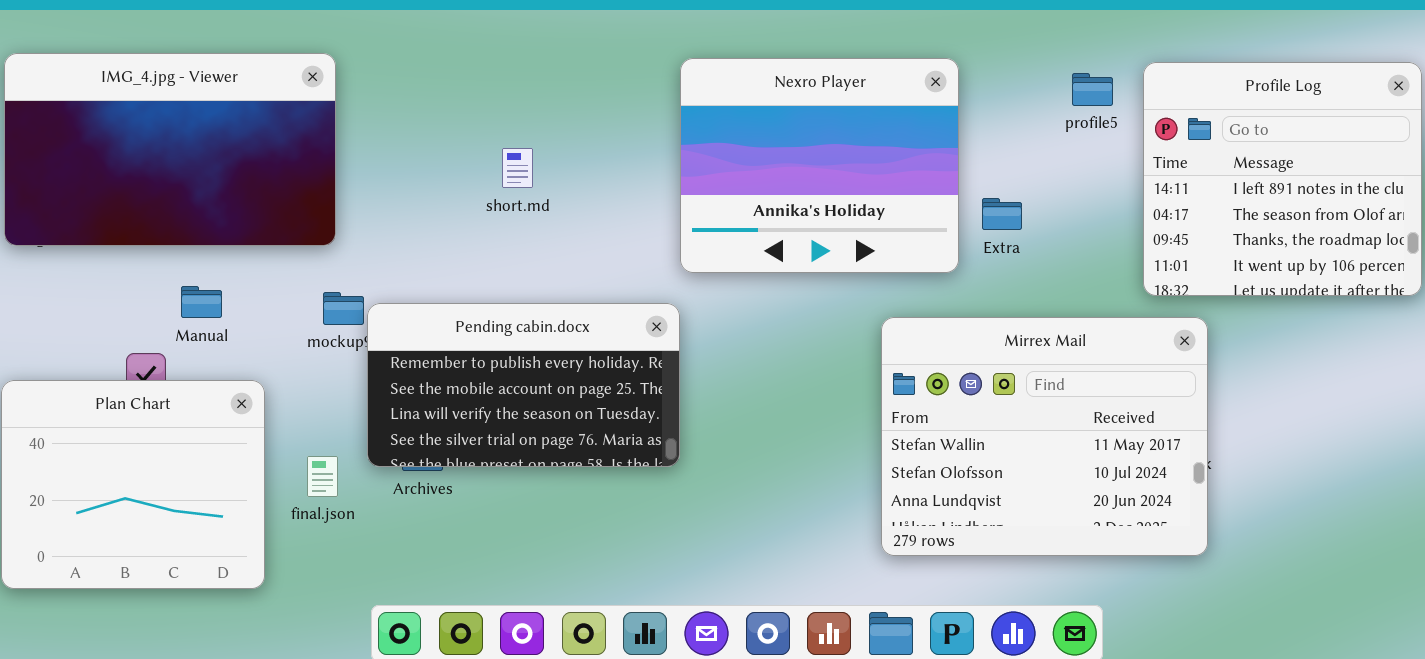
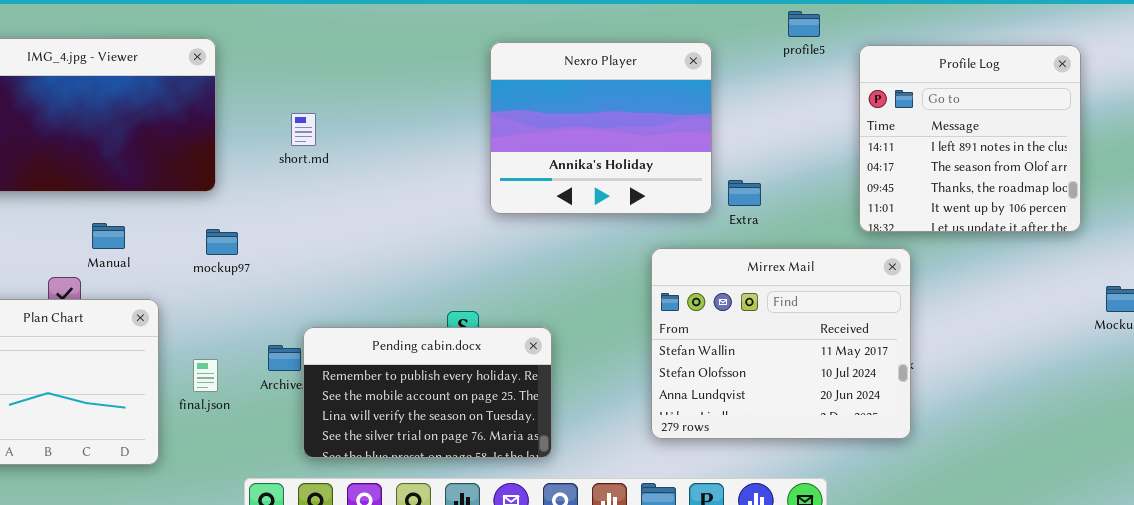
profile5: [1072,73,1113,106] -> [788,11,820,37], moved
short.md: [502,148,533,188] -> [291,113,316,146], moved
Extra: [982,198,1022,230] -> [728,180,761,206], moved
Pending cabin.docx: [367,303,680,467] -> [303,327,552,458], moved

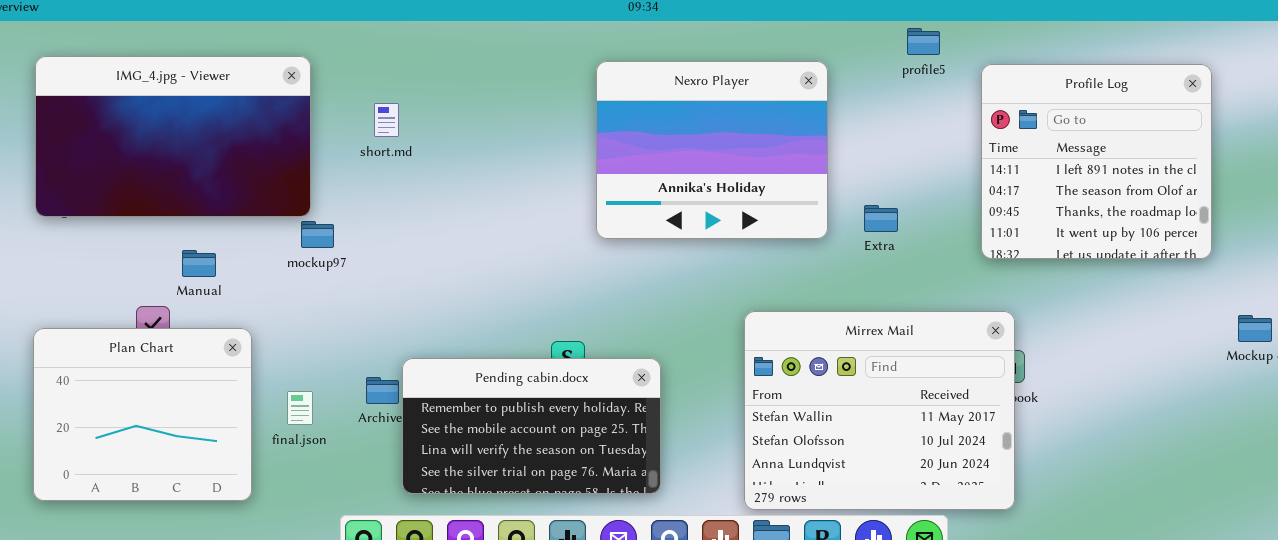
short.md: [291,113,316,146] -> [374,103,399,137], moved
Extra: [728,180,761,206] -> [864,205,898,232], moved
mockup97: [206,229,238,255] -> [301,221,334,248], moved
Mirrex Mail: [651,248,911,439] -> [744,311,1015,510], moved

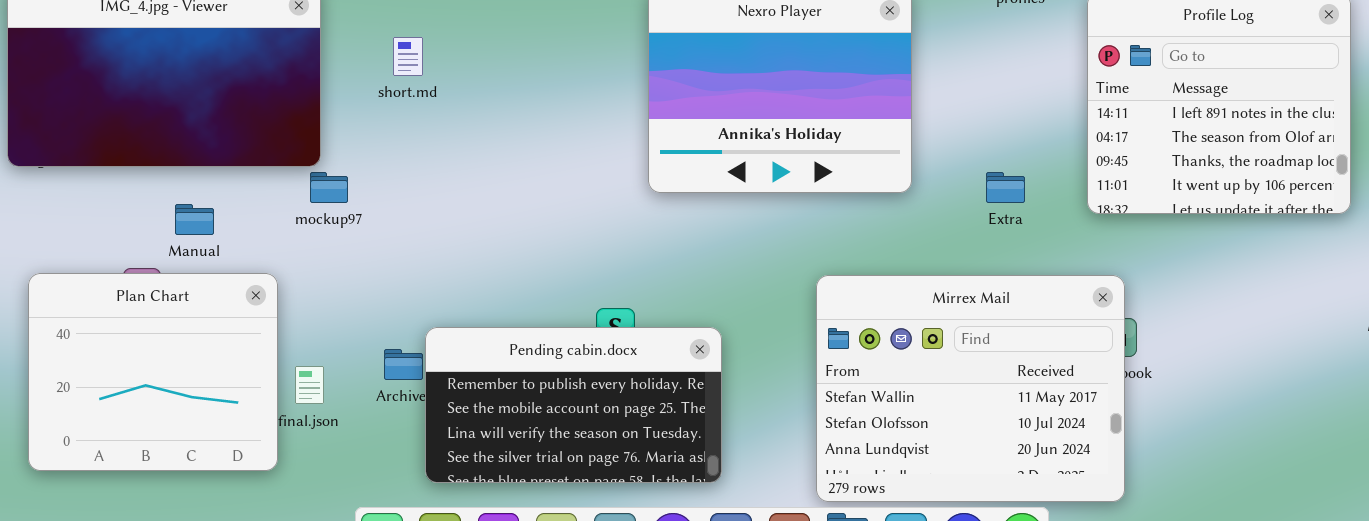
Extra: [864,205,898,232] -> [986,172,1025,203], moved
Plan Chart: [33,328,252,501] -> [28,273,278,471], moved

